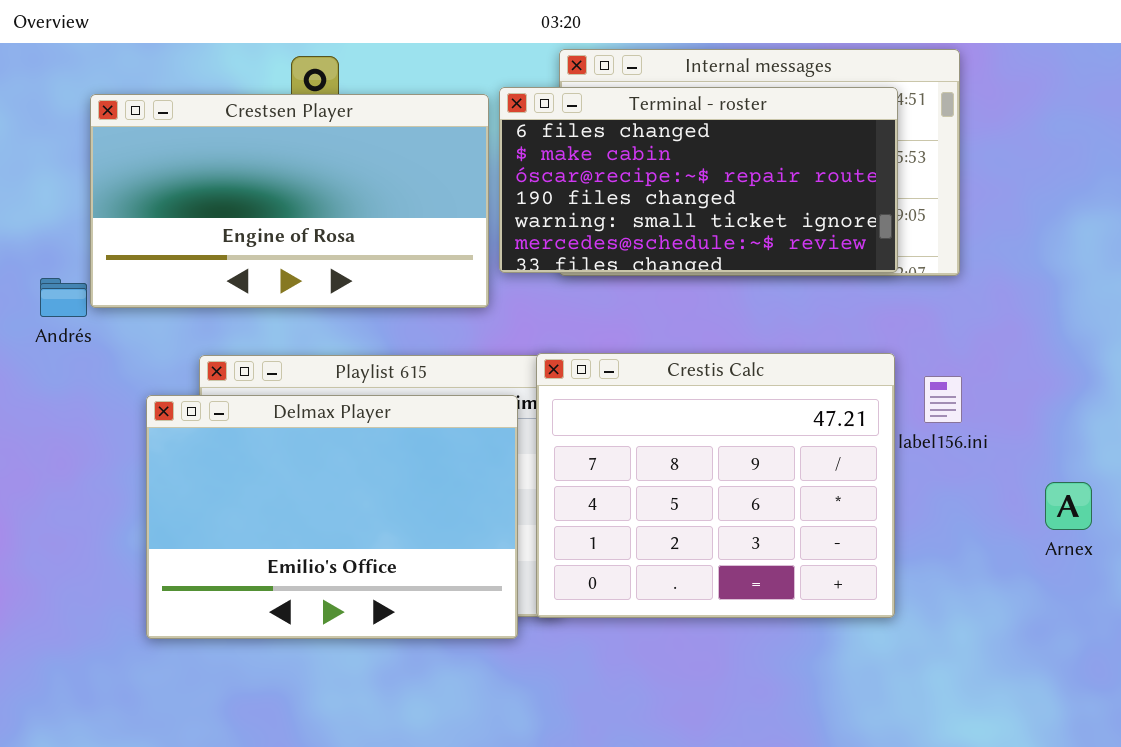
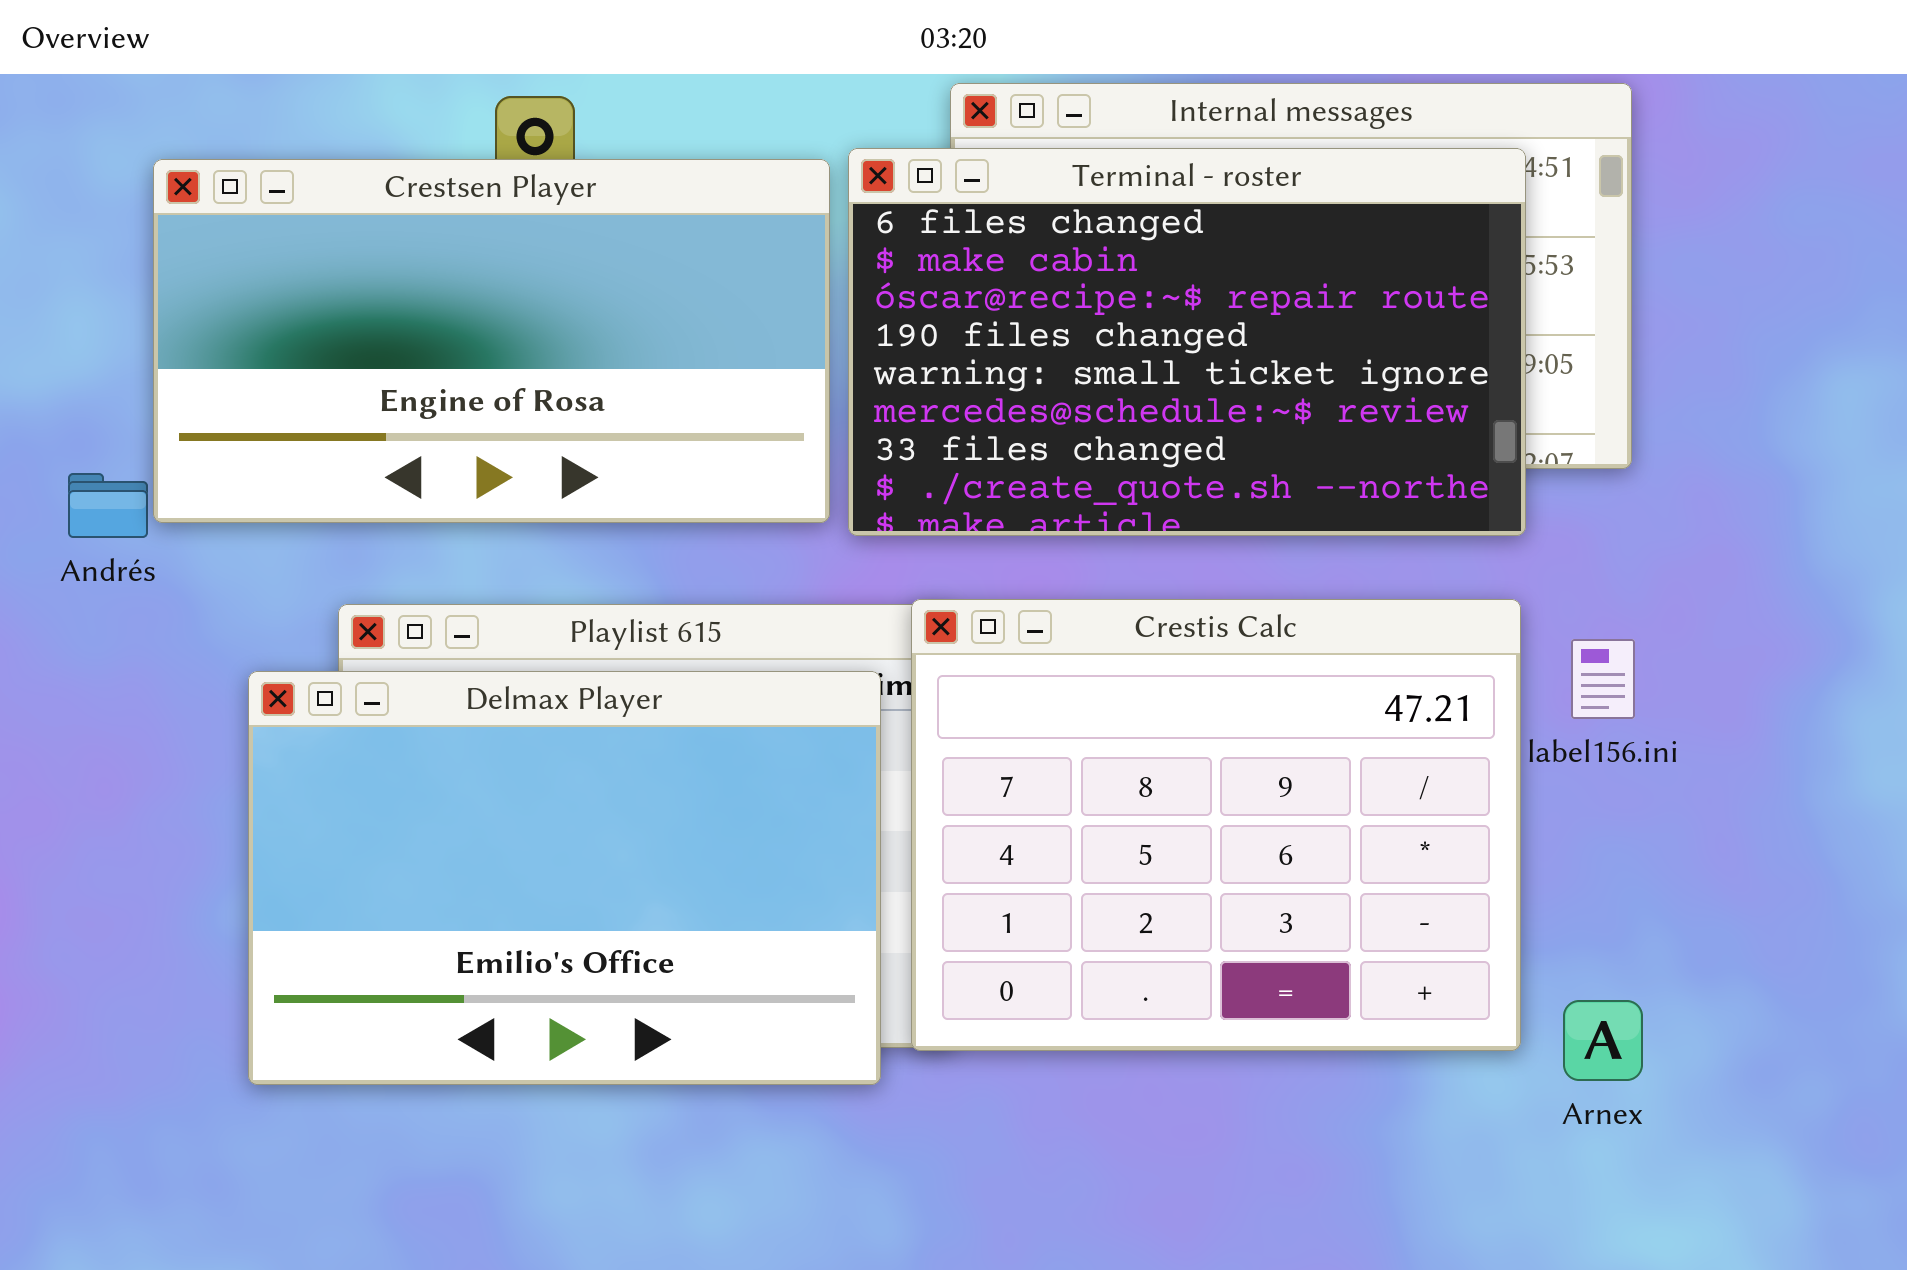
Terminal - roster: [499,87,898,273] -> [848,148,1526,536], resized
Arnex: [1045,482,1092,530] -> [1563,1000,1643,1081], moved

